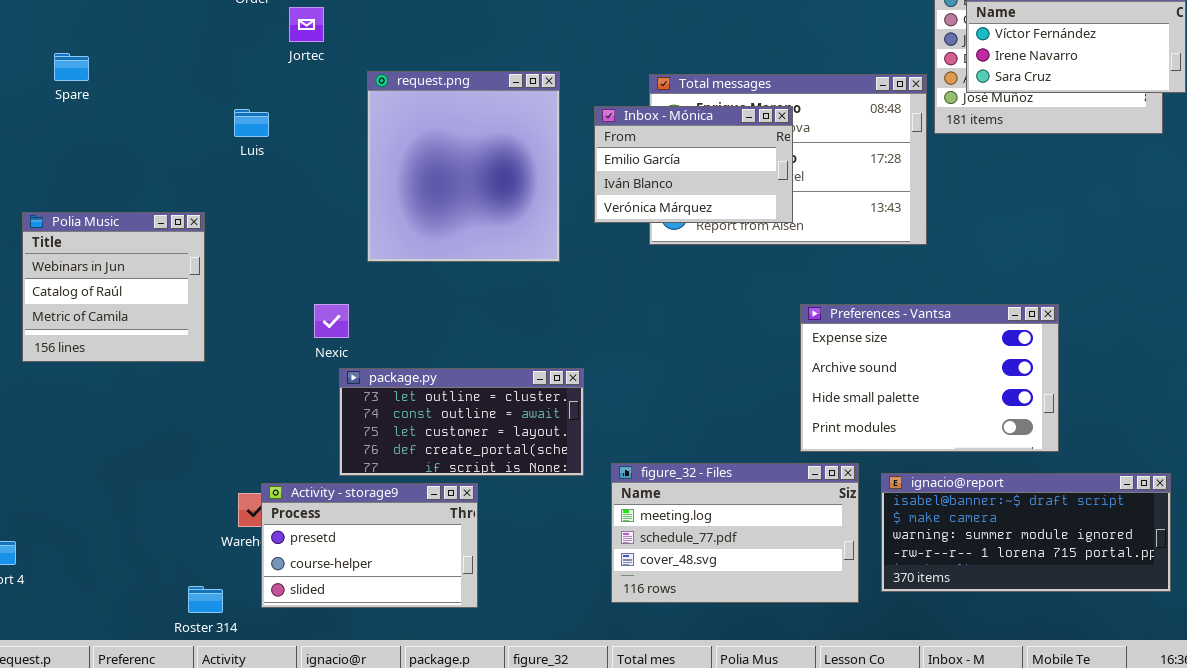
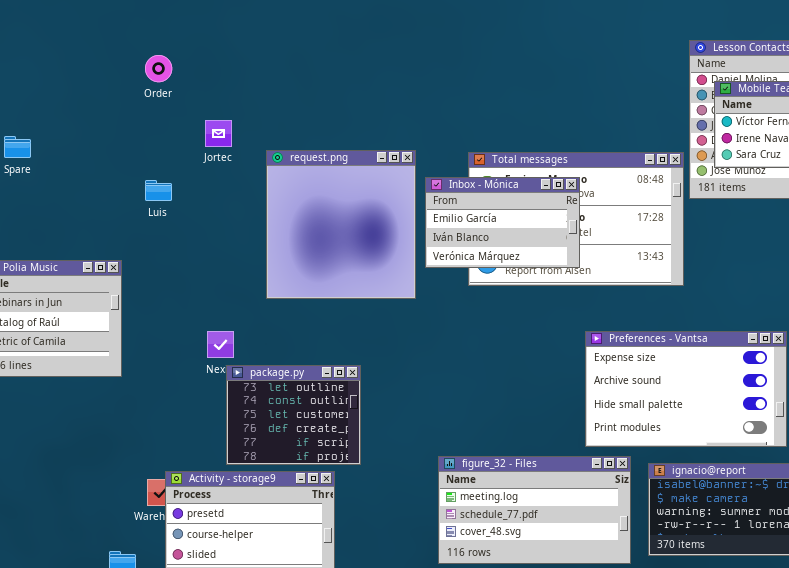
Jortec: [289,7,324,42] -> [205,120,232,147], moved
request.png: [367,71,560,262] -> [266,150,416,299], moved
package.py: [339,368,584,476] -> [226,365,361,465], resized

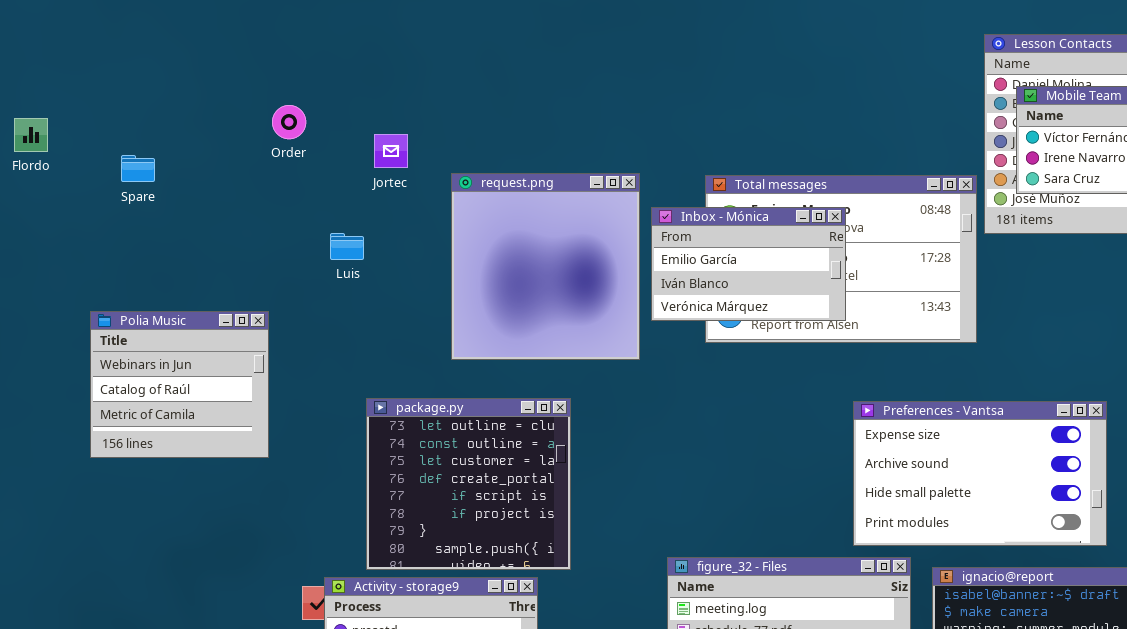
Order: [145,55,172,82] -> [272,105,306,139], moved
Luis: [145,180,172,201] -> [330,233,364,260], moved
package.py: [226,365,361,465] -> [366,398,571,570], resized

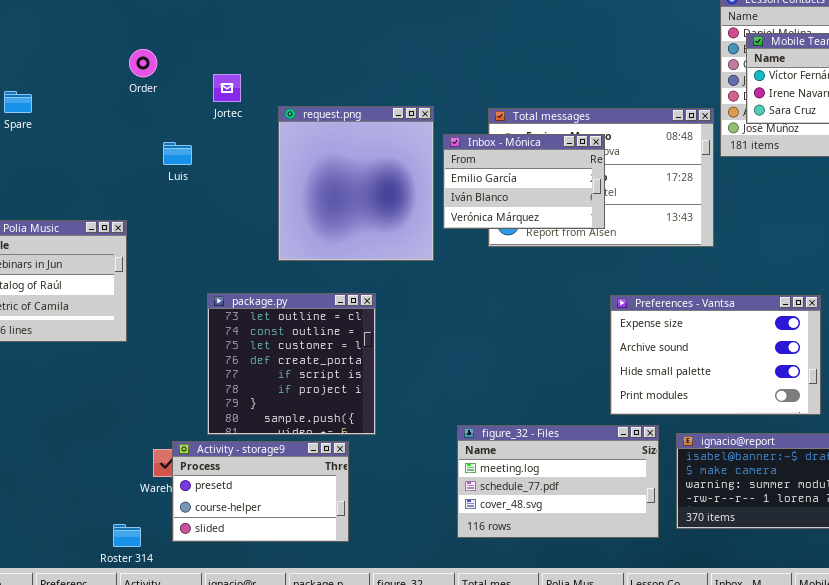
Luis: [330,233,364,260] -> [163,142,192,165], moved

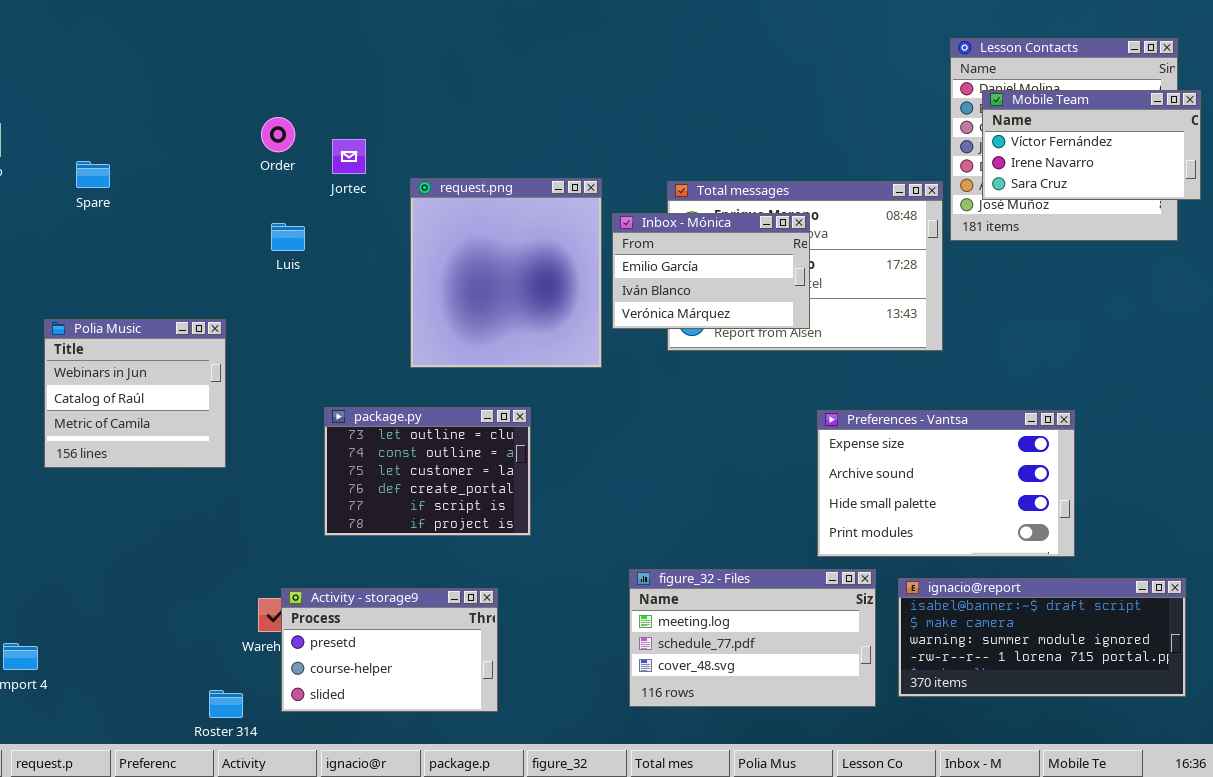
Order: [129,49,157,77] -> [261,117,295,152], moved
package.py: [207,293,376,435] -> [324,407,531,536], resized

